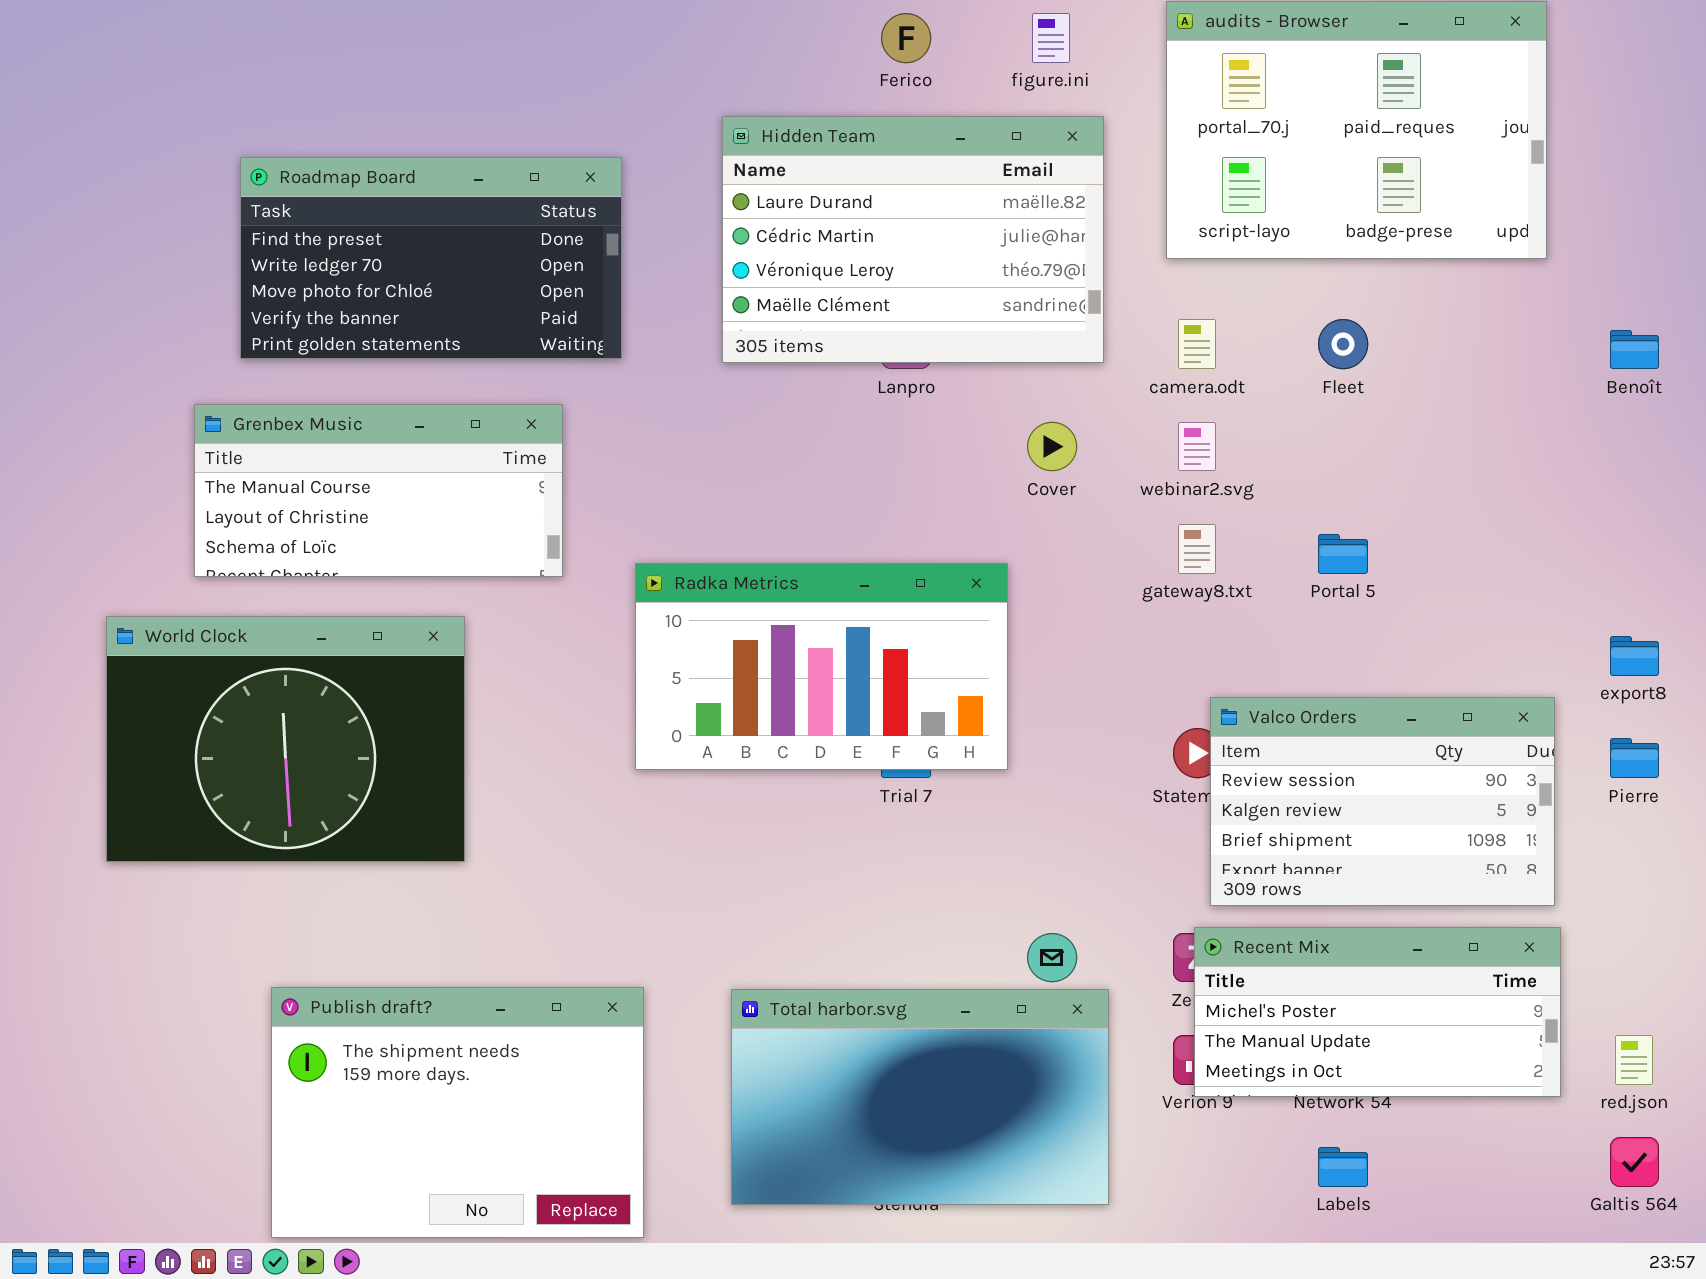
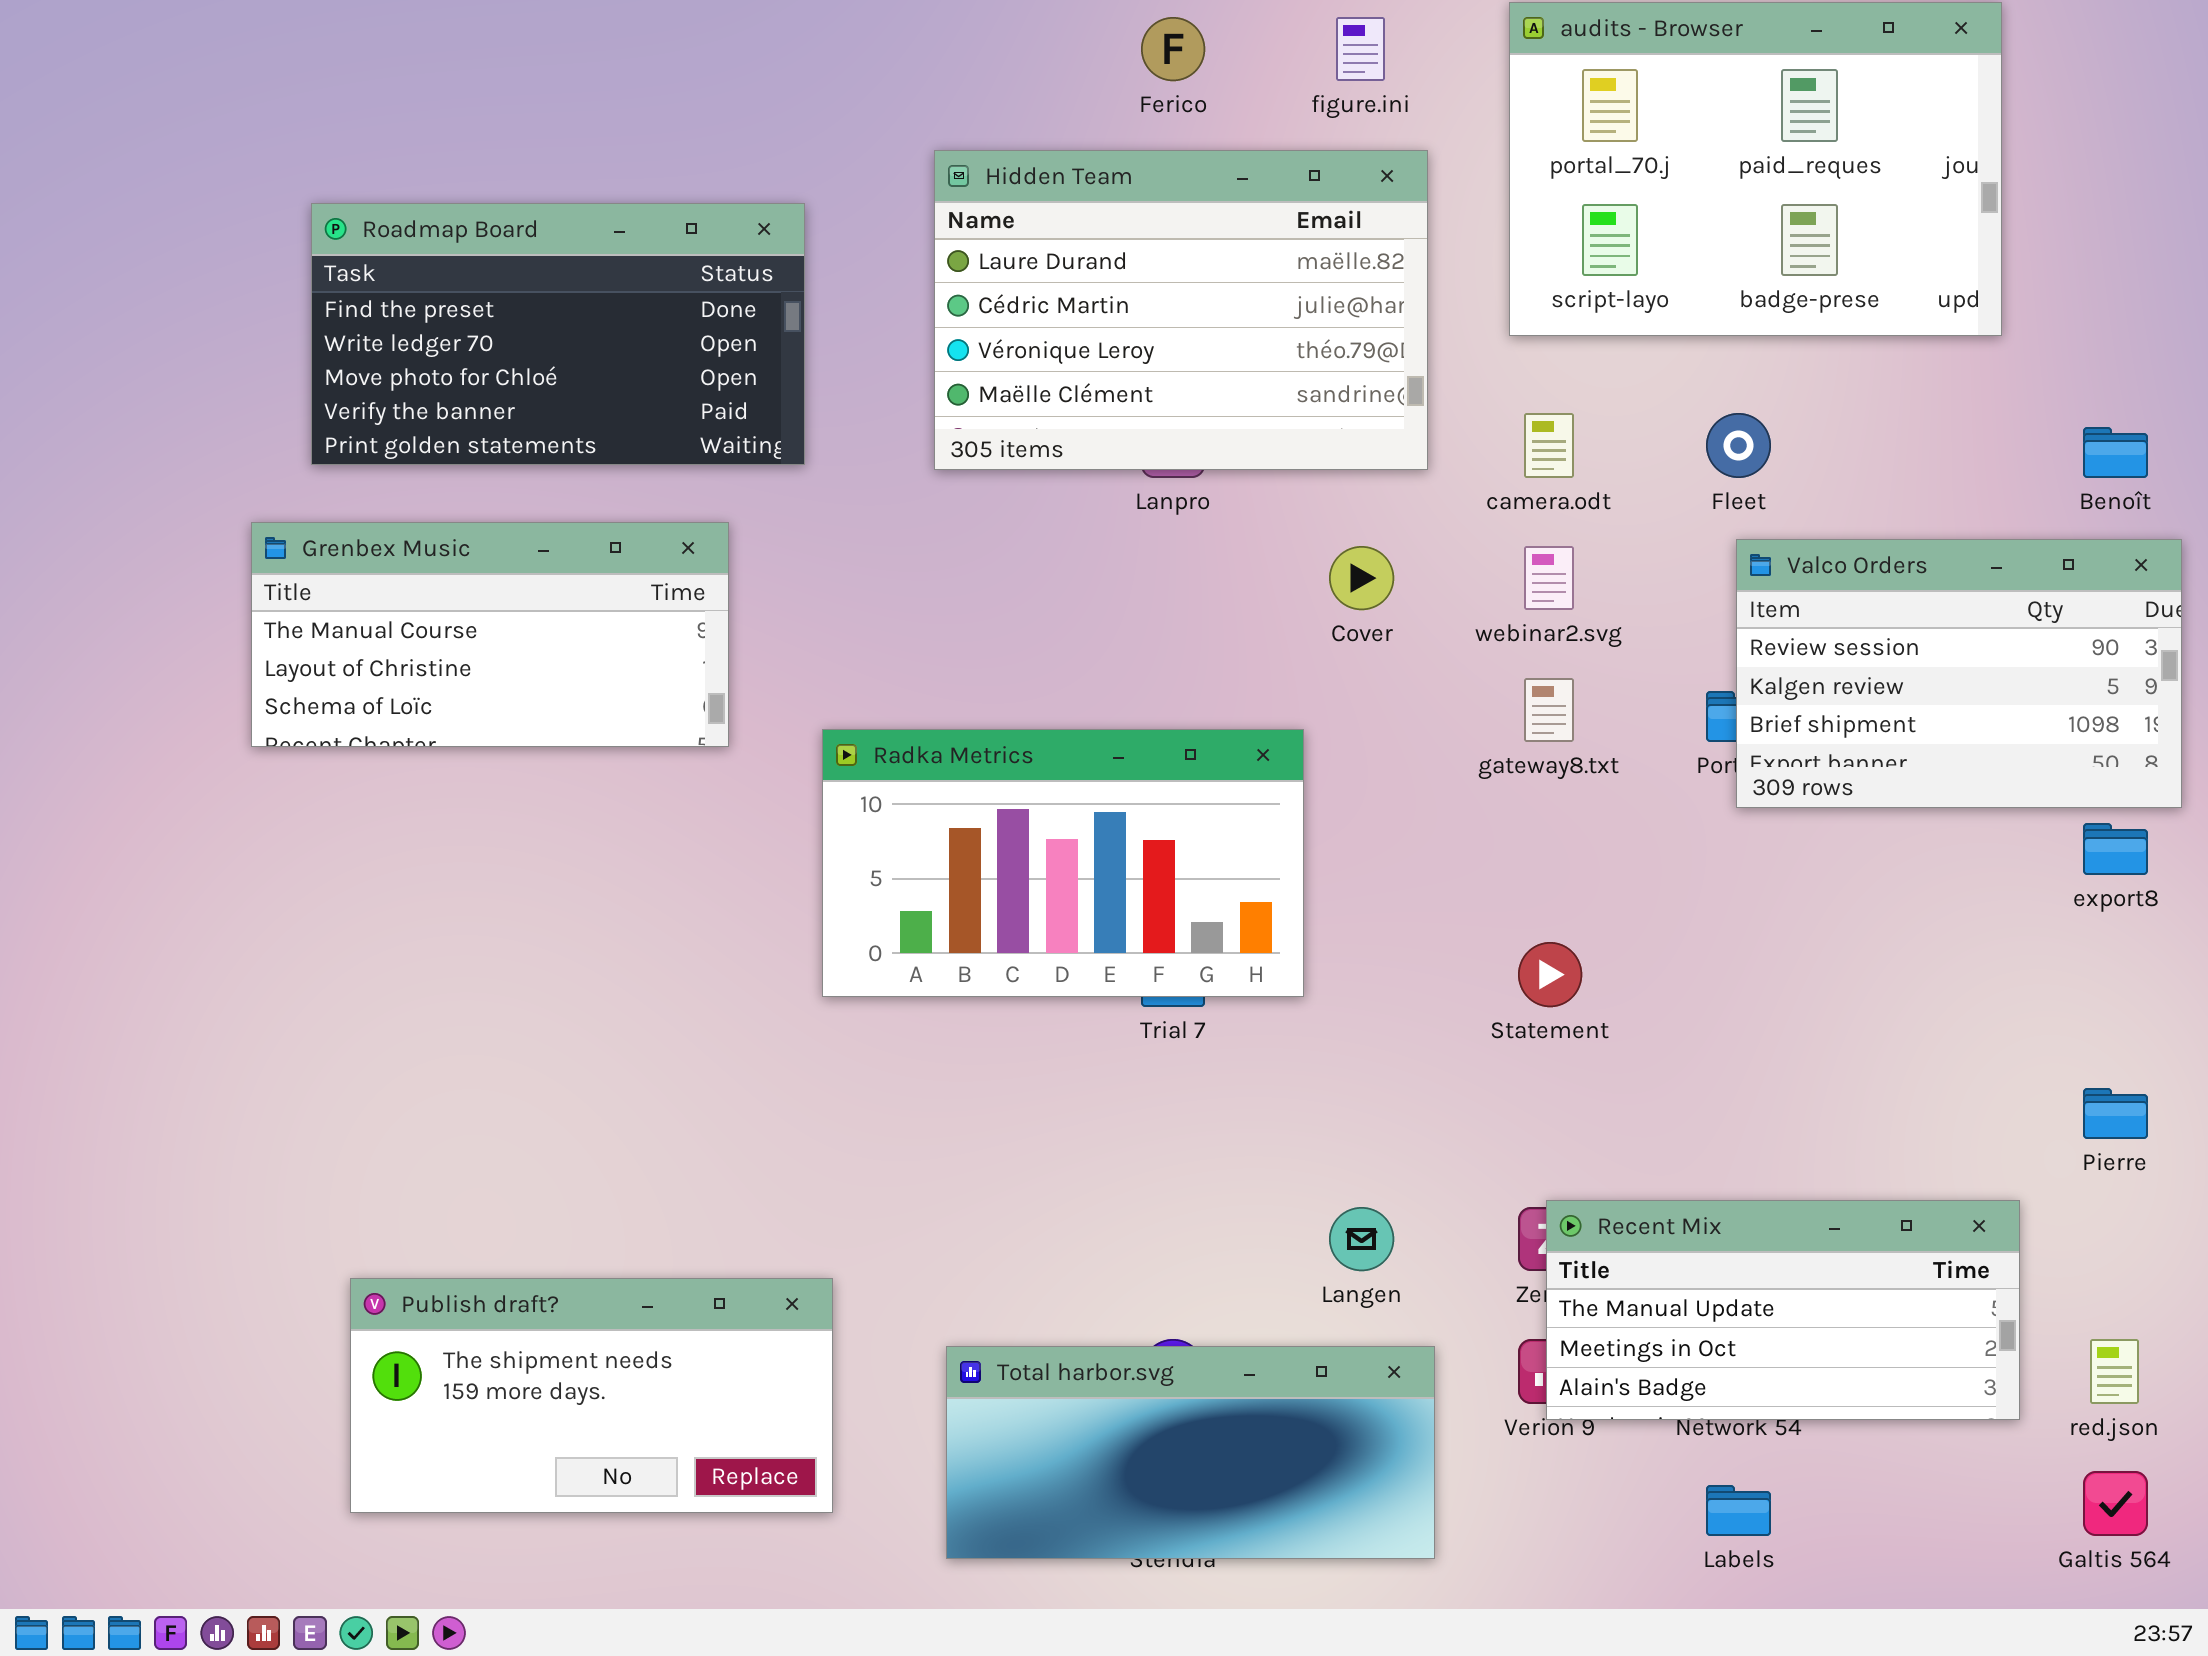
World Clock: [106,616,465,862] -> none, closed
Valco Orders: [1210,697,1555,906] -> [1736,539,2182,808], moved
Pierre: [1610,738,1659,778] -> [2083,1088,2148,1139], moved
Recent Mix: [1194,927,1561,1097] -> [1546,1200,2020,1420], scrolled down 1 row
Publish draft?: [271,987,644,1238] -> [350,1278,833,1513], resized
Total harbor.svg: [731,989,1109,1205] -> [946,1346,1435,1559], resized

